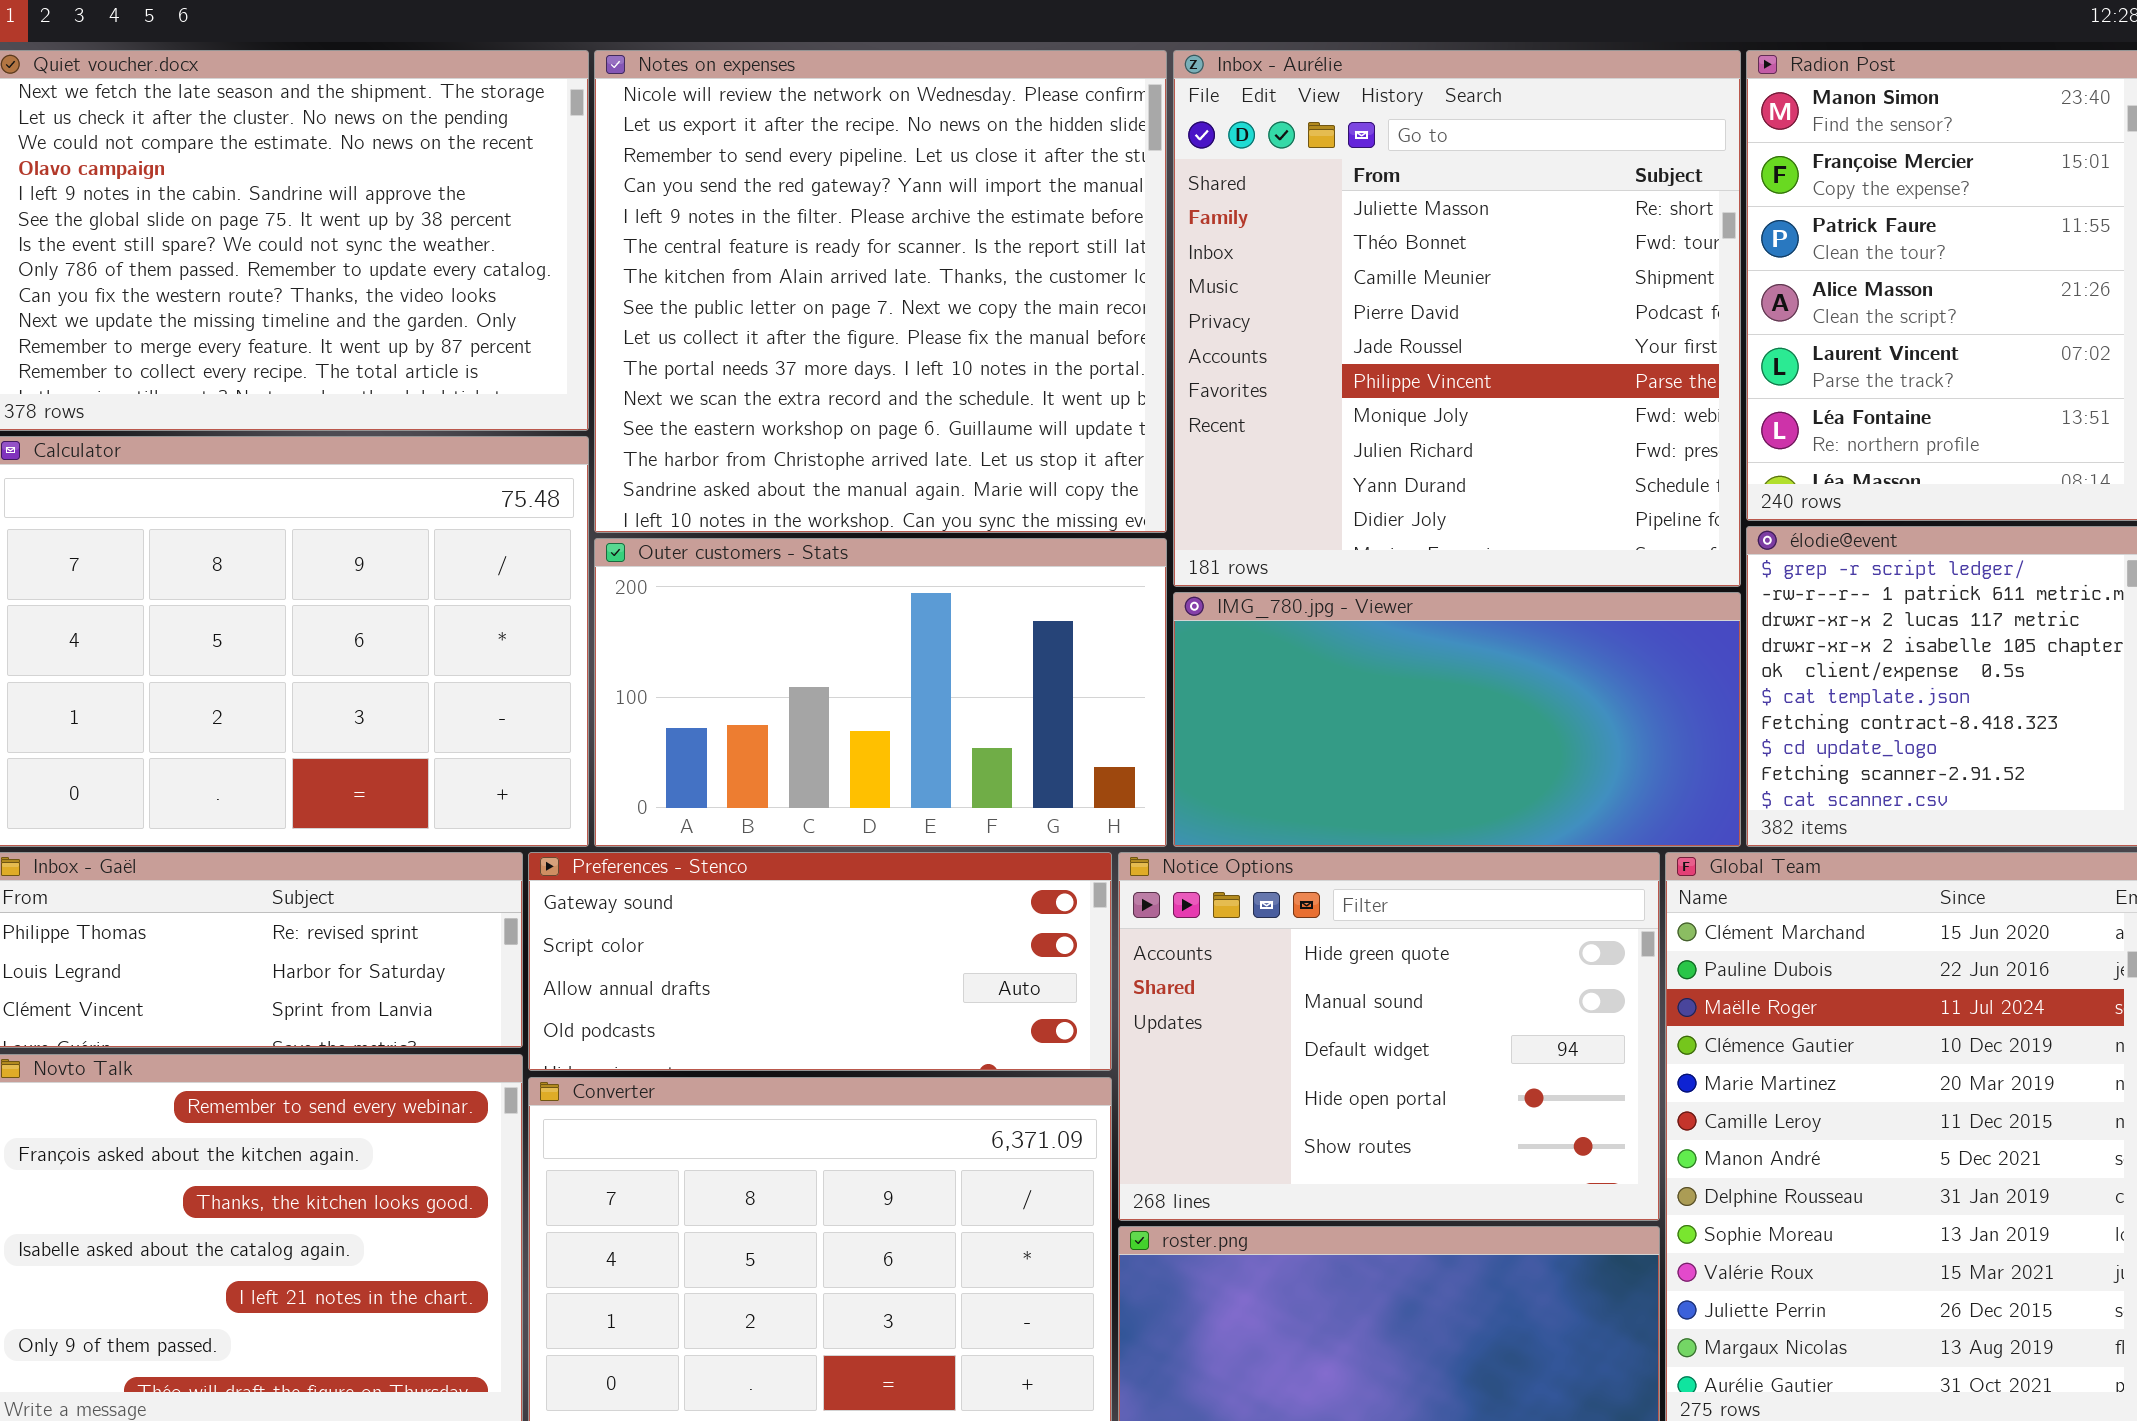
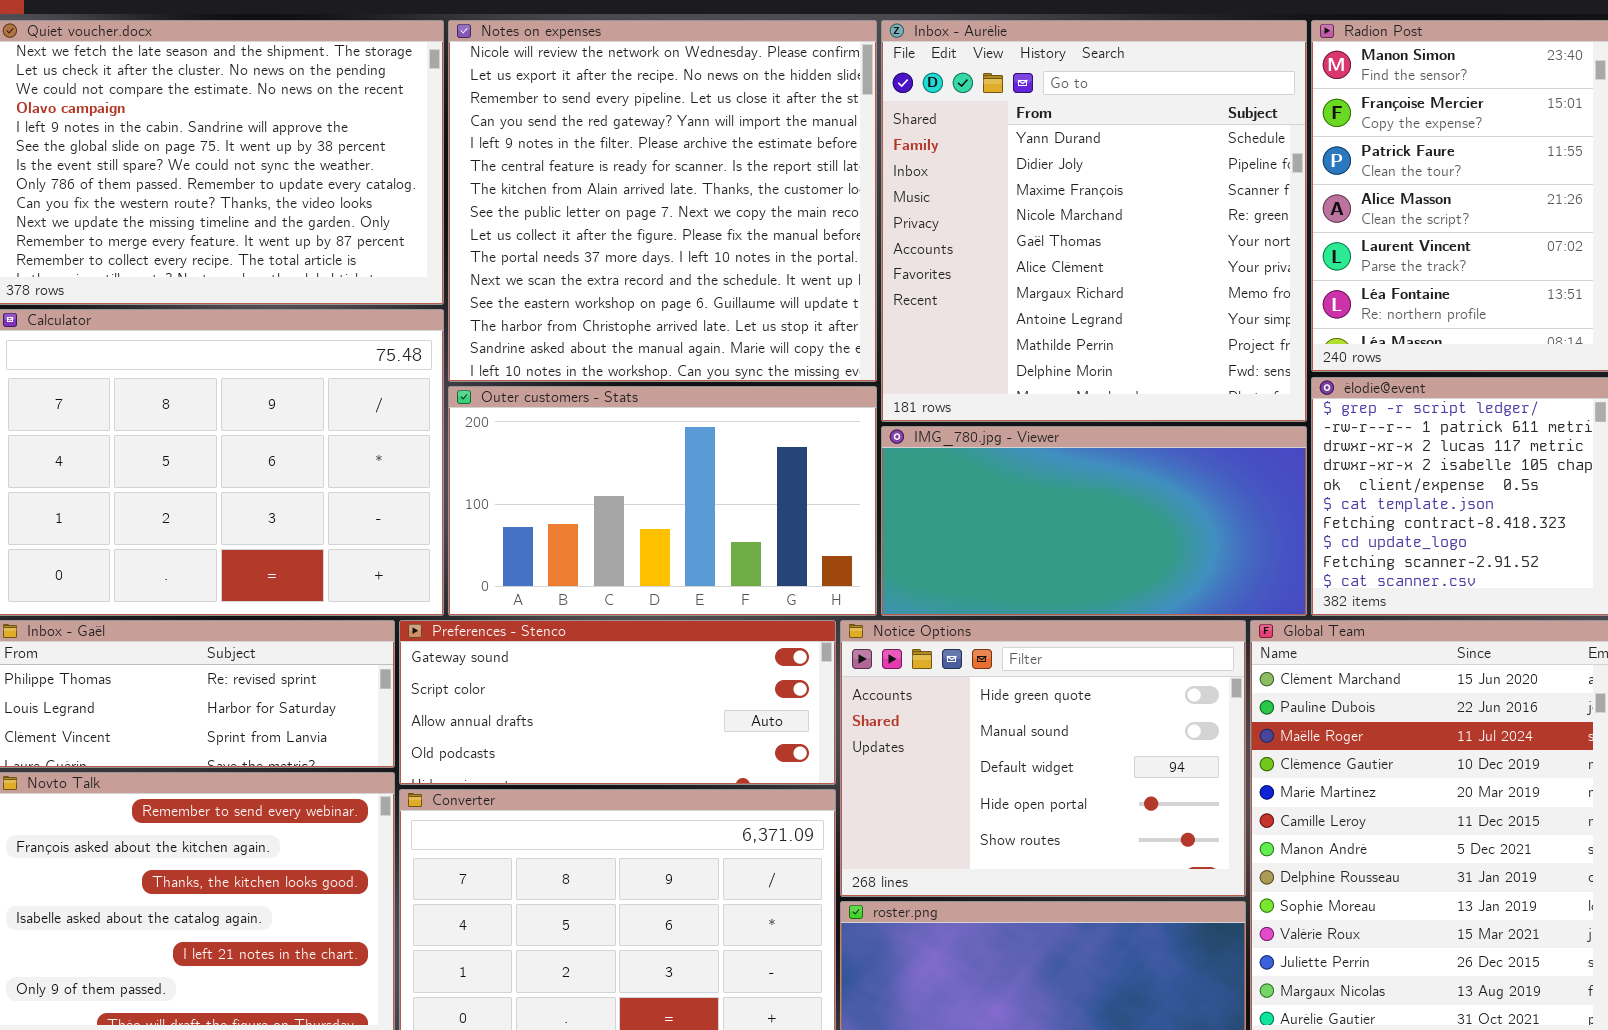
Inbox - Aurélie: [1173,50,1741,587] -> [881,20,1307,422], scrolled down 8 rows

